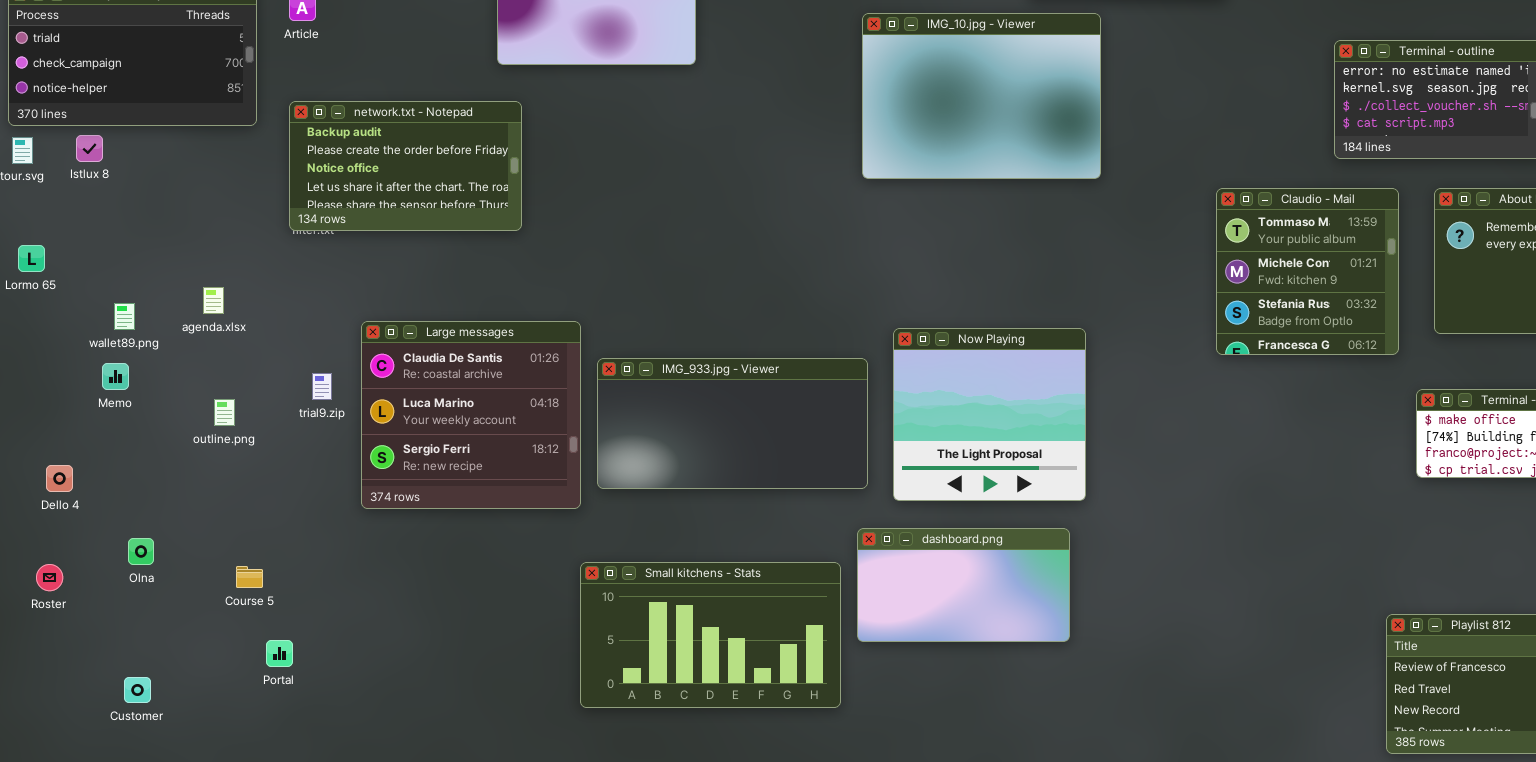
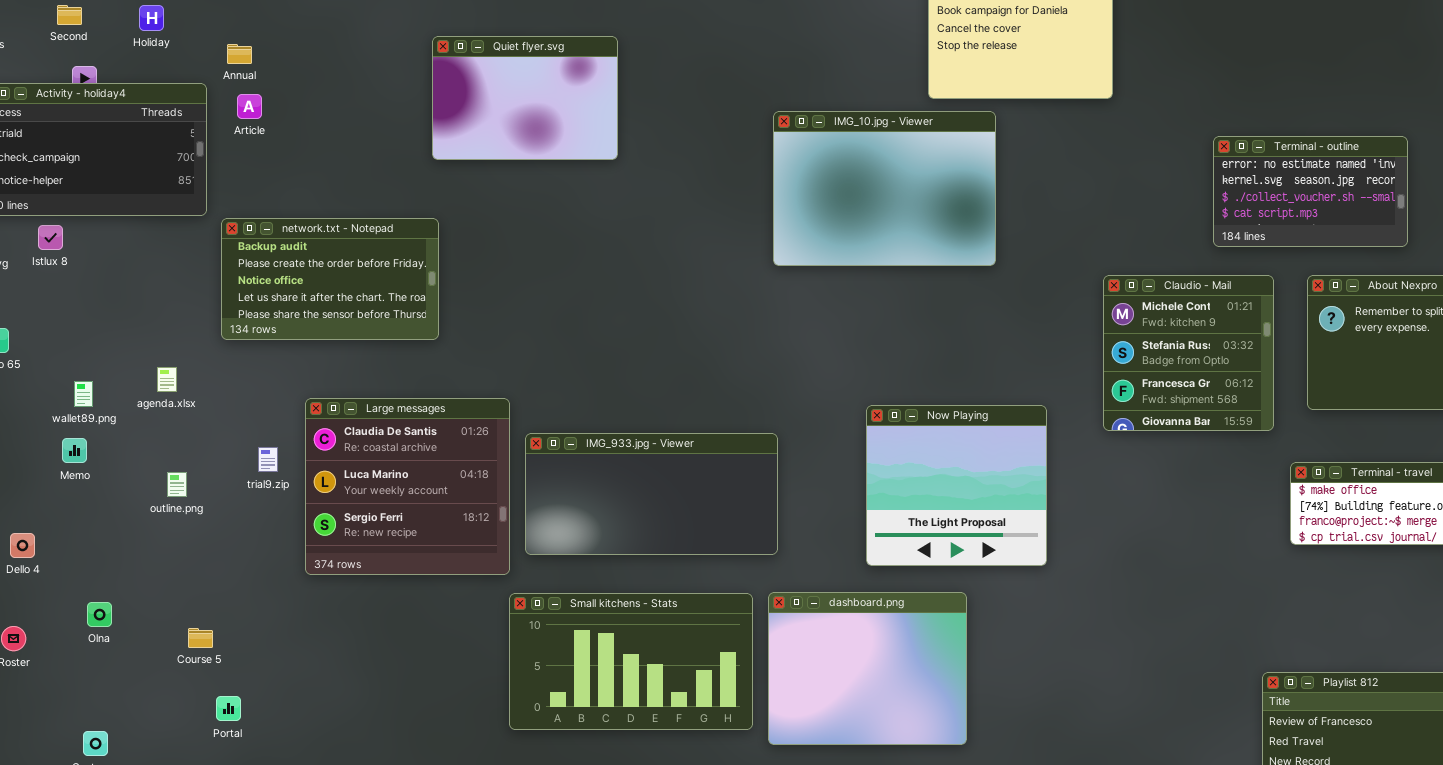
network.txt - Notepad: [289,101,522,231] -> [221,218,439,340], moved
Claudio - Mail: [1216,188,1399,355] -> [1103,275,1274,431], scrolled down 1 row
Now Playing: [893,328,1086,501] -> [866,405,1047,566], moved
dashboard.png: [857,528,1070,642] -> [768,592,967,745], resized
Small kitchens - Stats: [580,562,841,708] -> [509,593,753,730], moved

